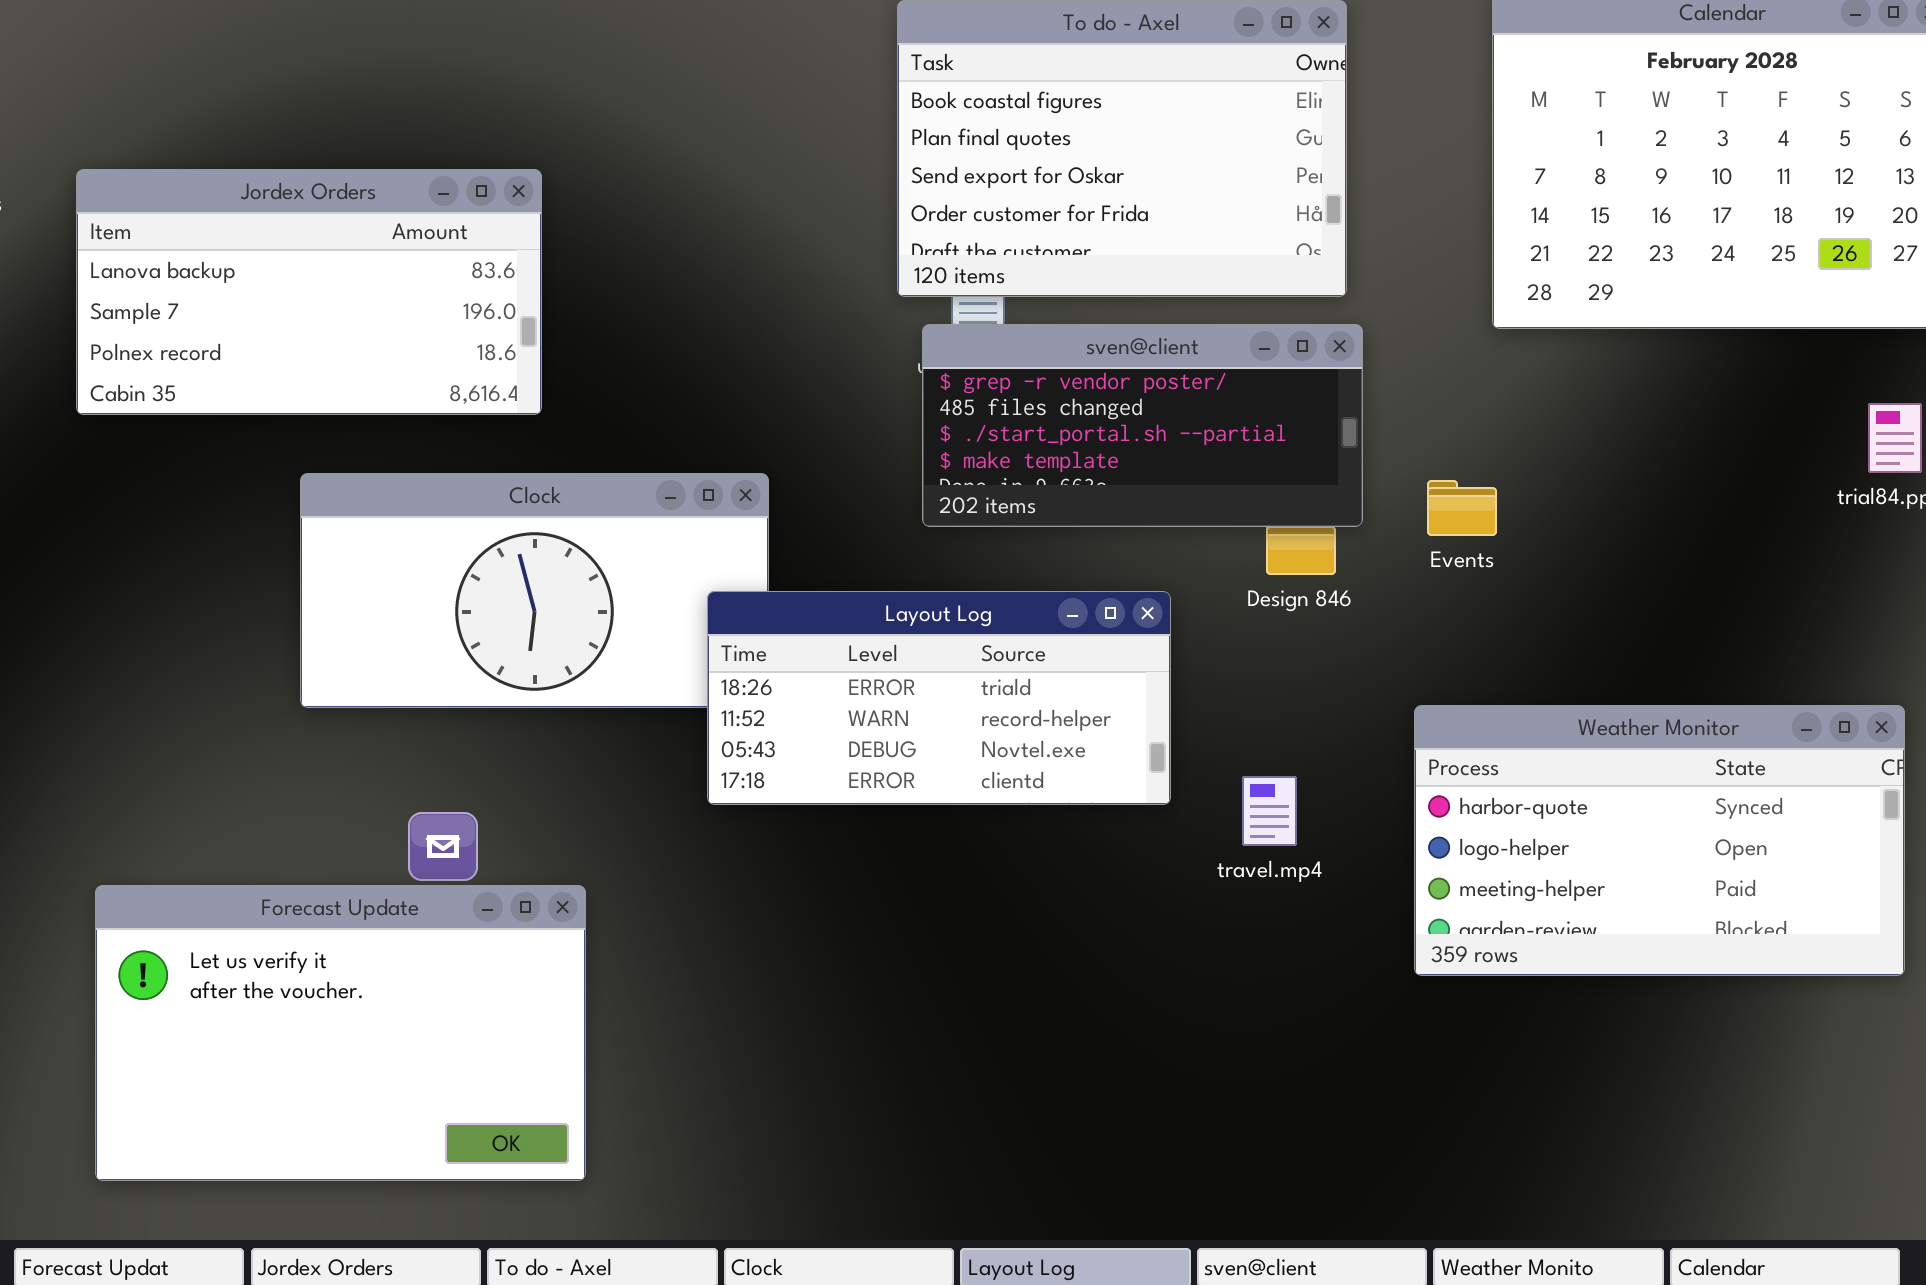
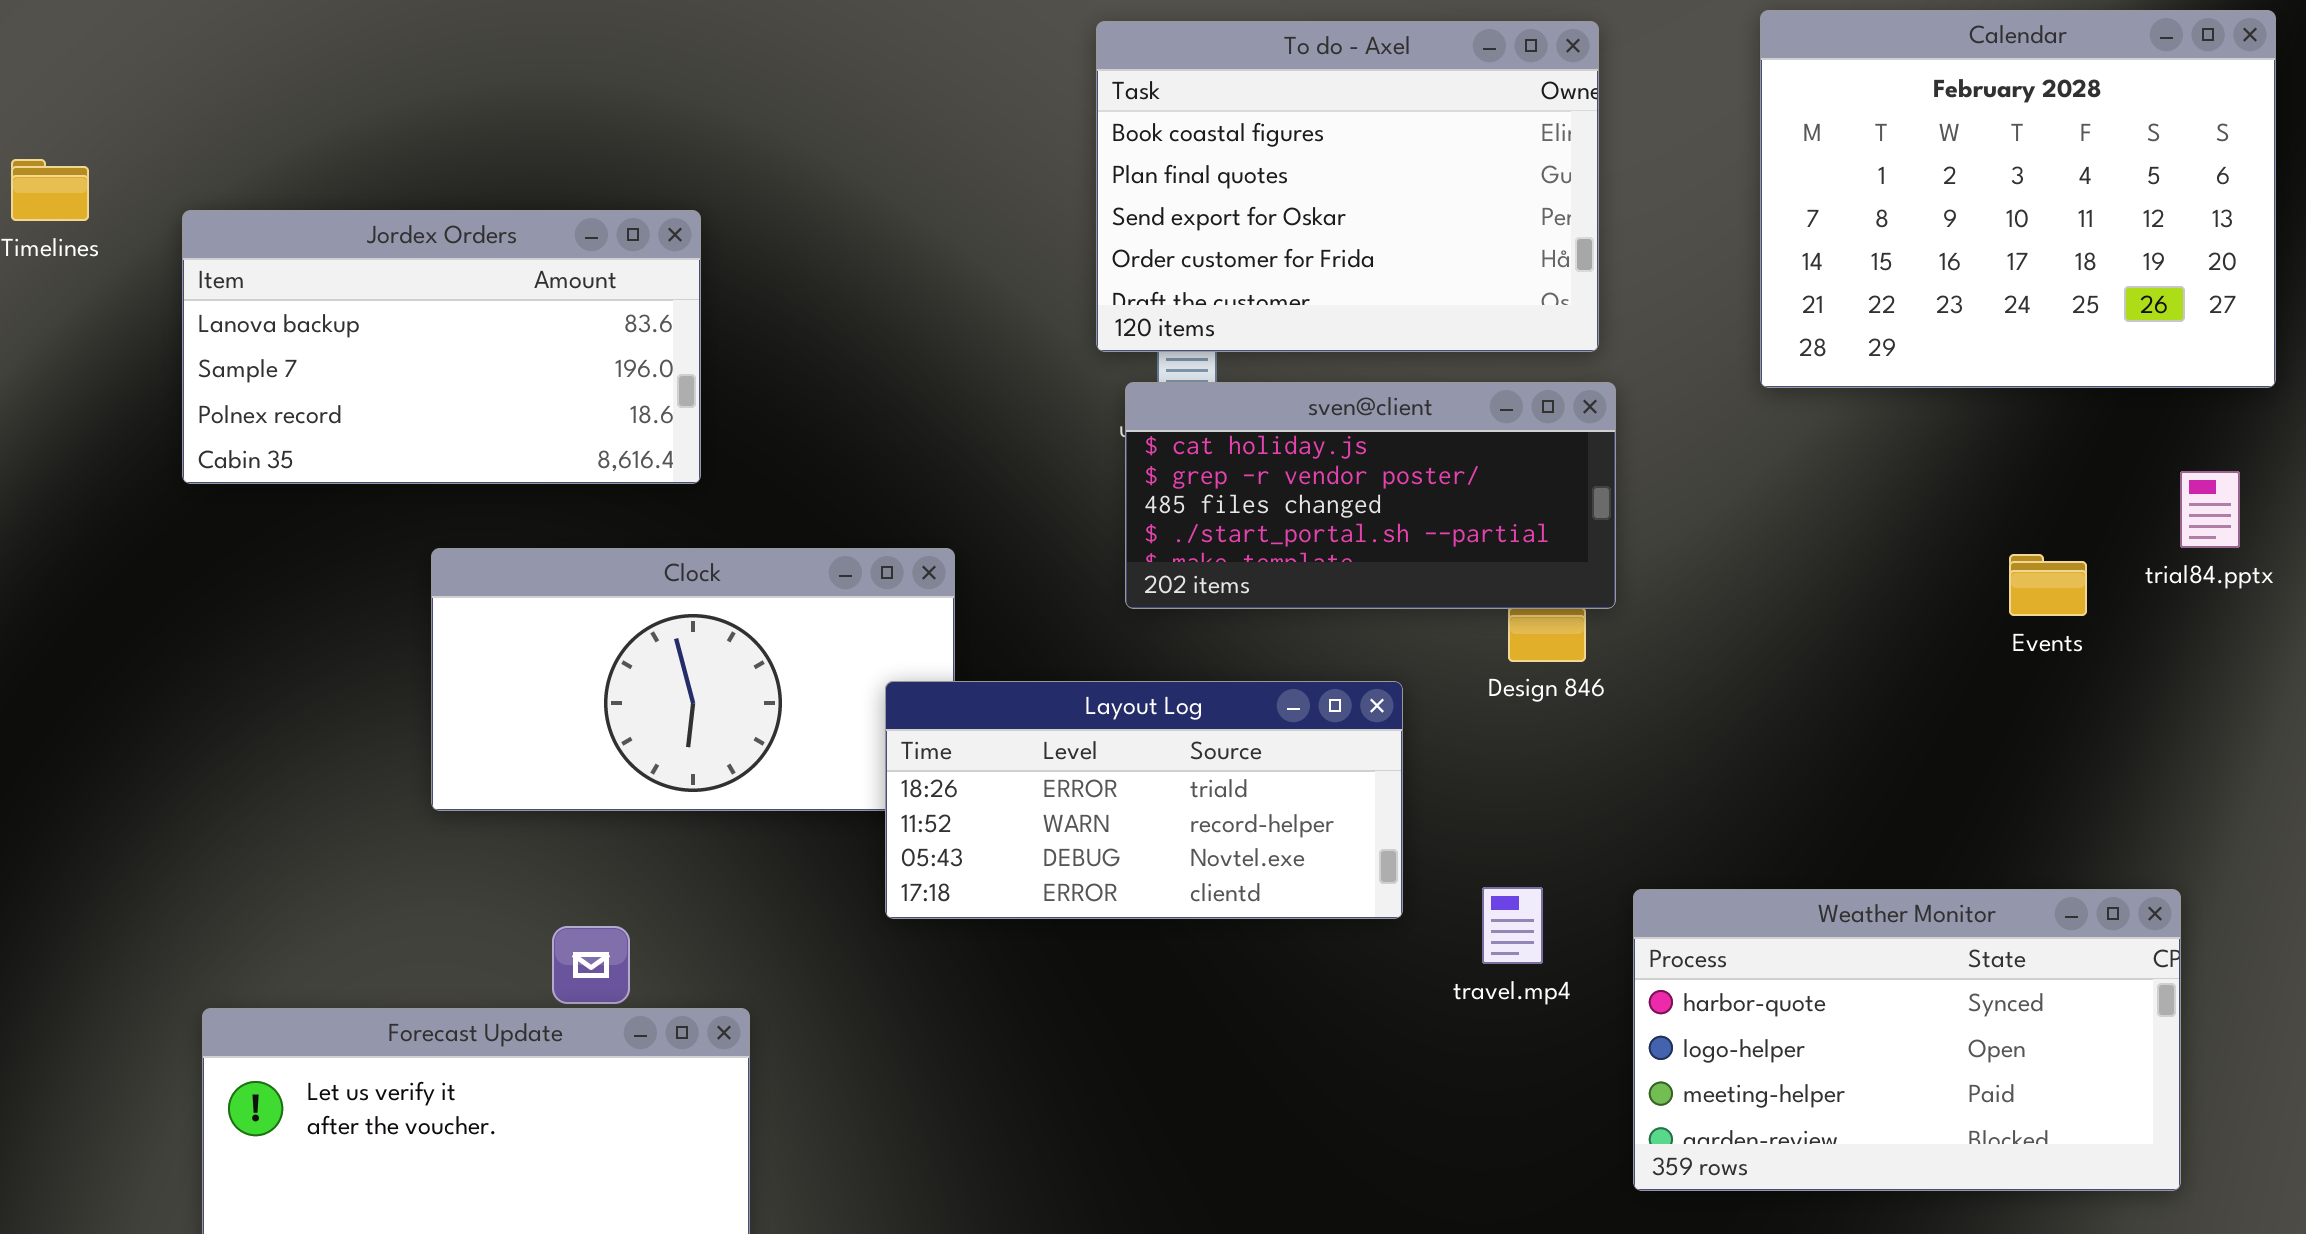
sven@client: [922,324,1363,527] -> [1125,382,1616,609], scrolled up 1 row
Events: [1427,480,1497,536] -> [2009,554,2087,616], moved
Weather Monitor: [1414,705,1905,976] -> [1633,889,2181,1191], moved

